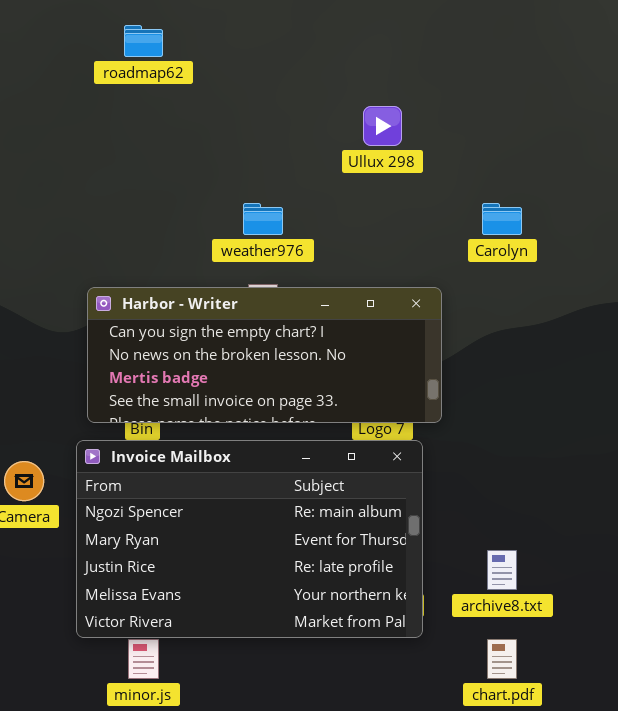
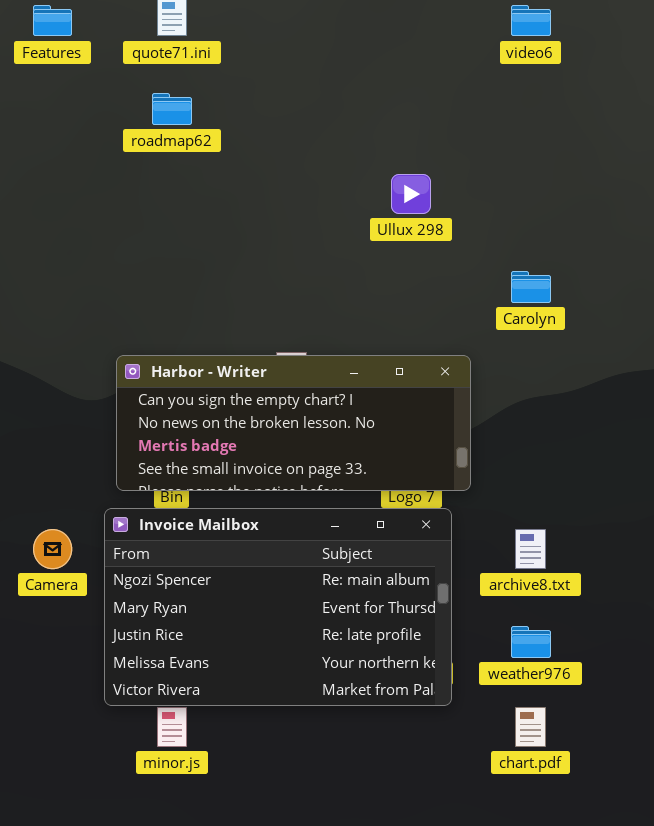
weather976: [243,203,283,235] -> [511,626,551,658], moved
archive8.txt: [487,550,517,590] -> [515,529,546,569], moved

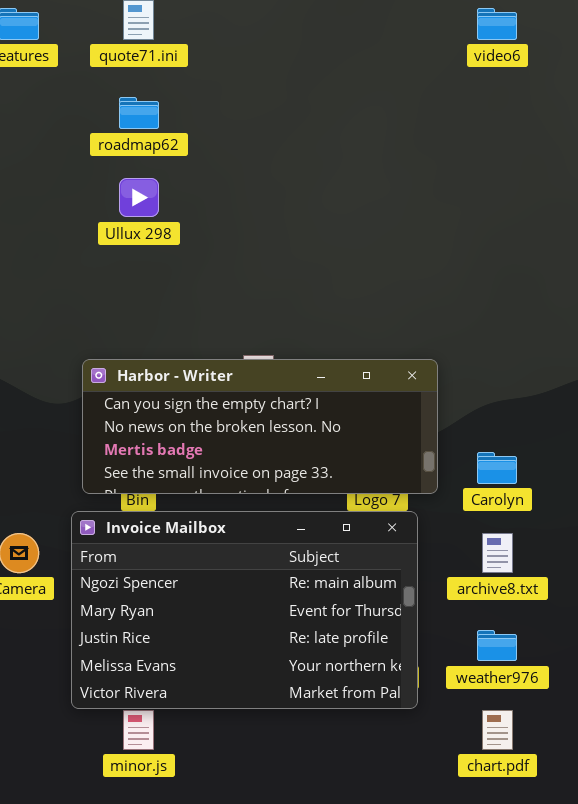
Ullux 298: [391,174,431,214] -> [119,178,159,217], moved
Carolyn: [511,271,551,303] -> [477,452,517,484], moved

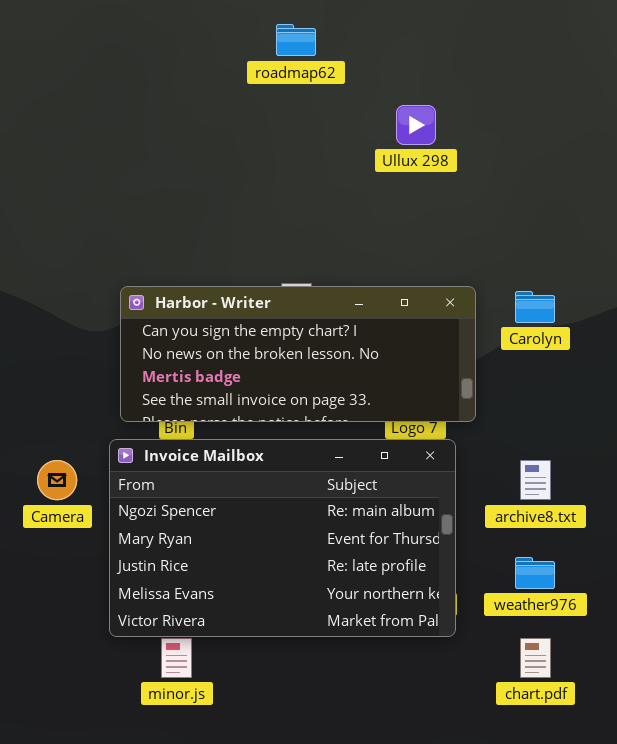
roadmap62: [119,97,159,129] -> [276,24,316,56], moved
Ullux 298: [119,178,159,217] -> [396,105,436,145], moved
Carolyn: [477,452,517,484] -> [515,291,555,323], moved

